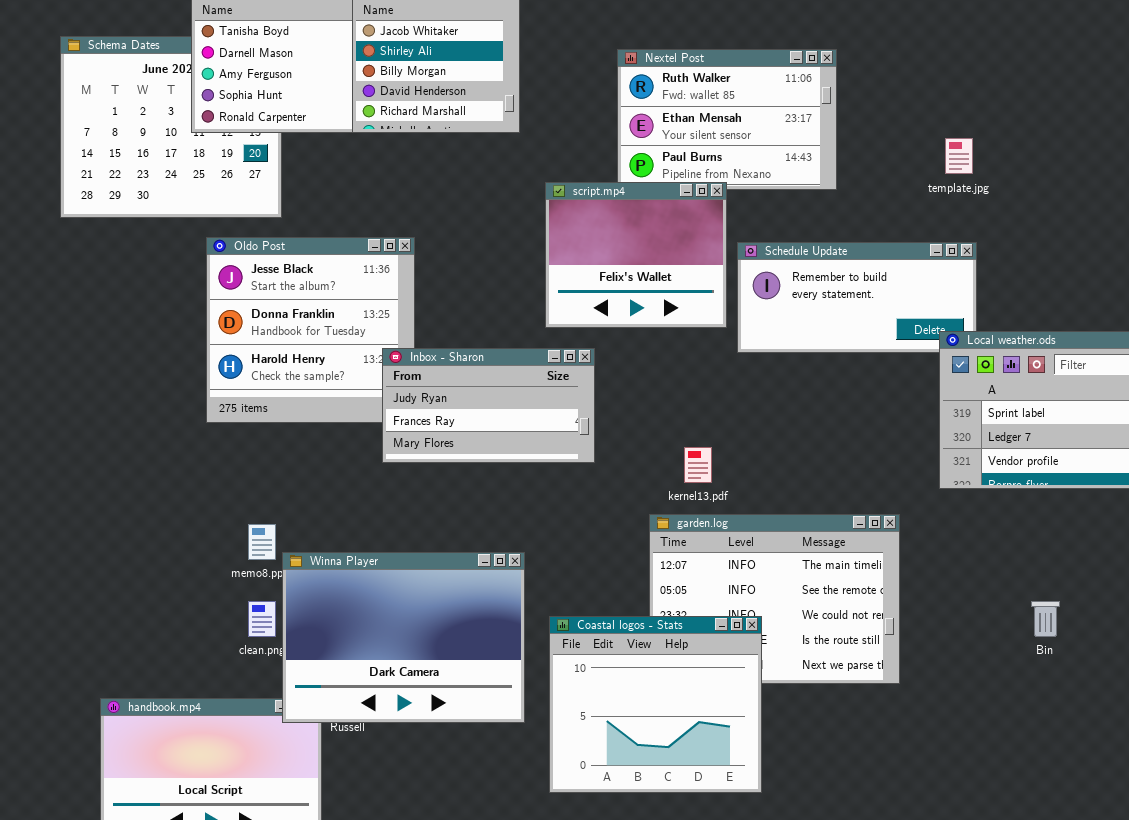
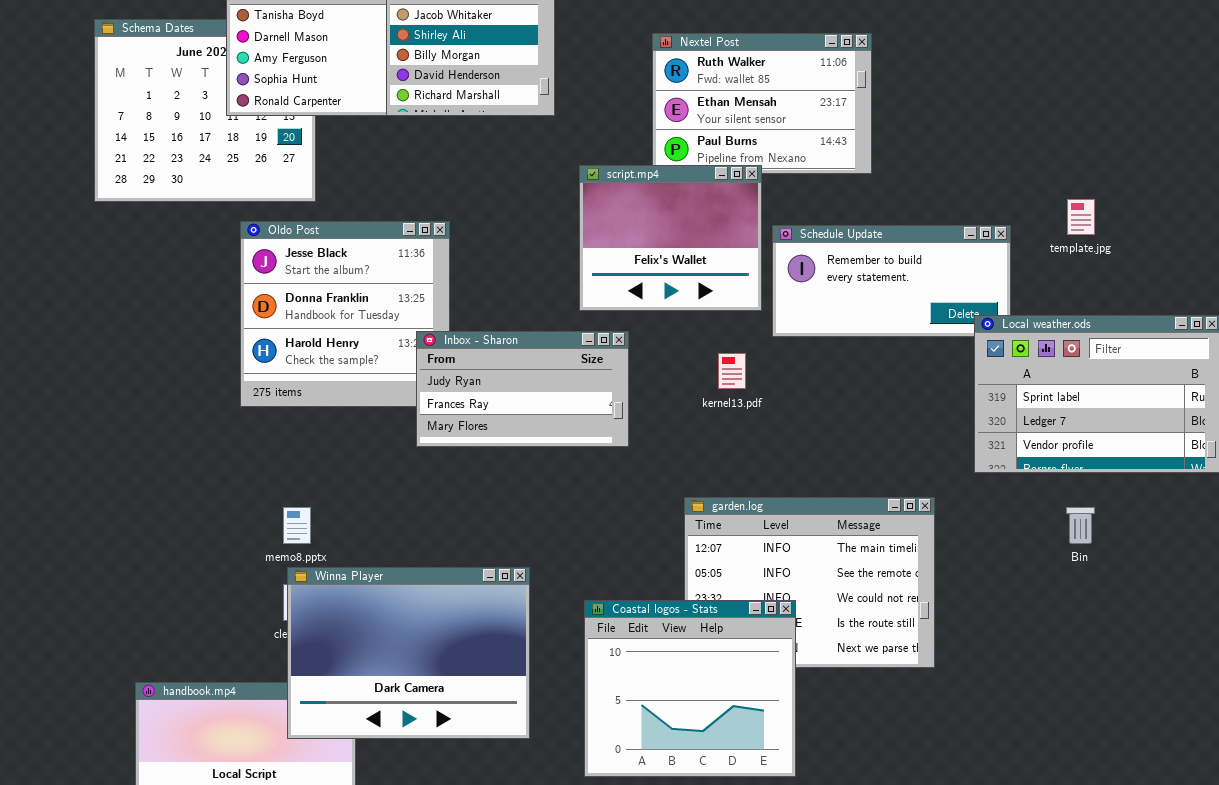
template.jpg: [945,138,973,174] -> [1067,199,1095,235], moved
kernel13.pdf: [684,447,712,483] -> [718,353,746,389], moved
Winna Player: [282,552,525,723] -> [287,567,530,739], moved
Bin: [1031,601,1060,637] -> [1066,507,1095,544], moved

